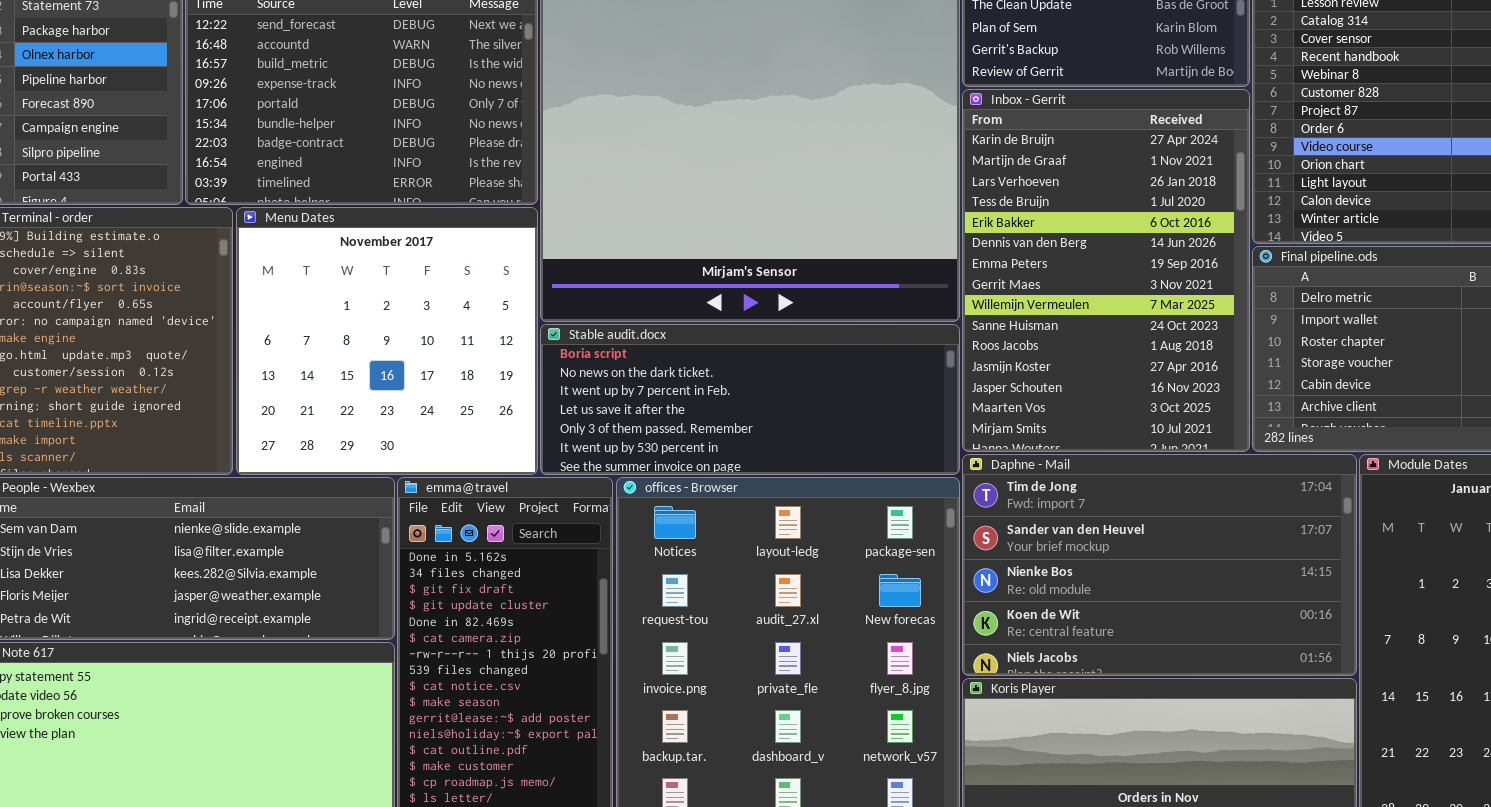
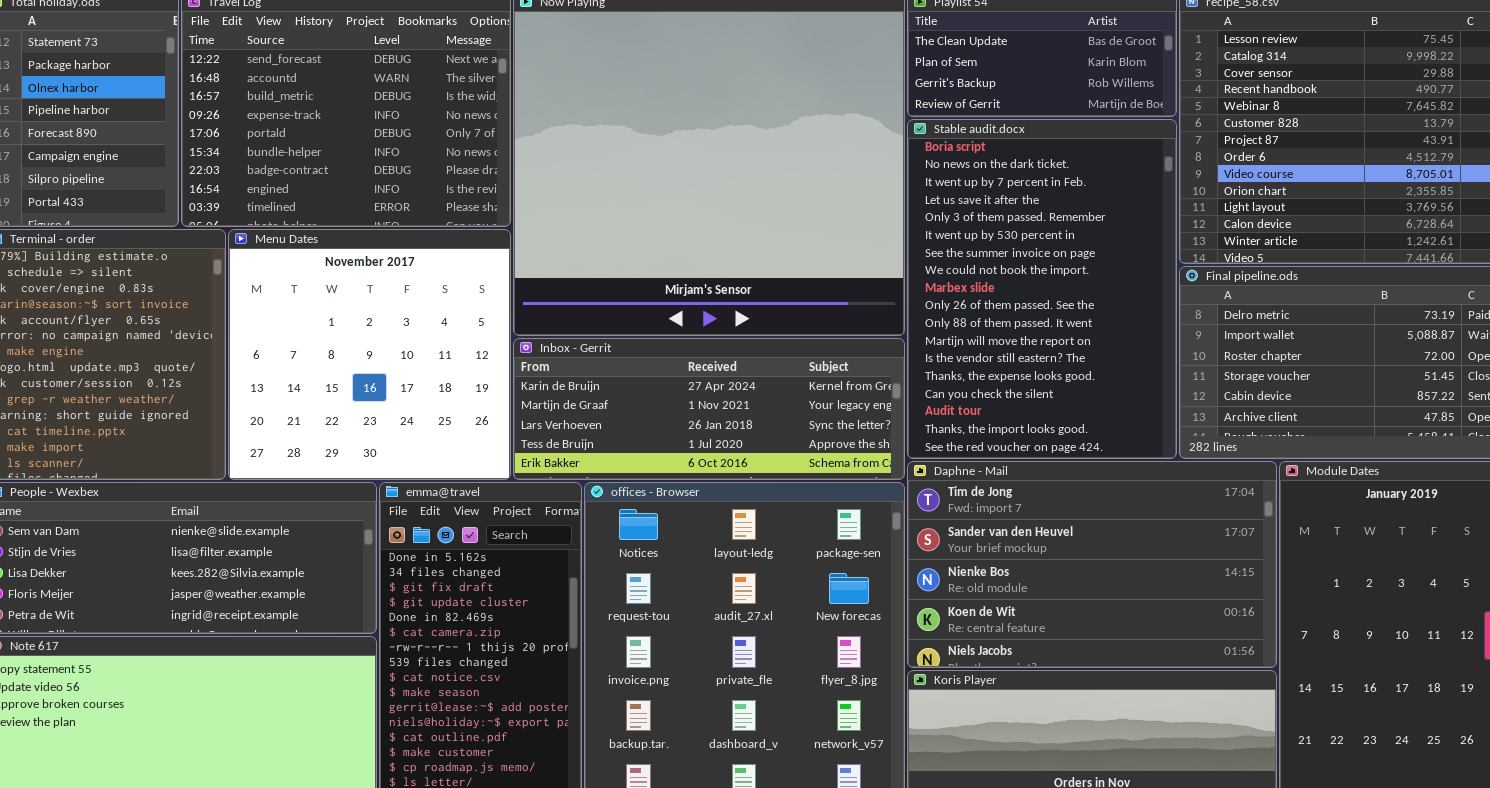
Inbox - Gerrit: [962,89,1250,452] -> [513,338,905,480], moved, resized
Stable audit.docx: [540,324,960,475] -> [907,119,1177,459], moved, resized

